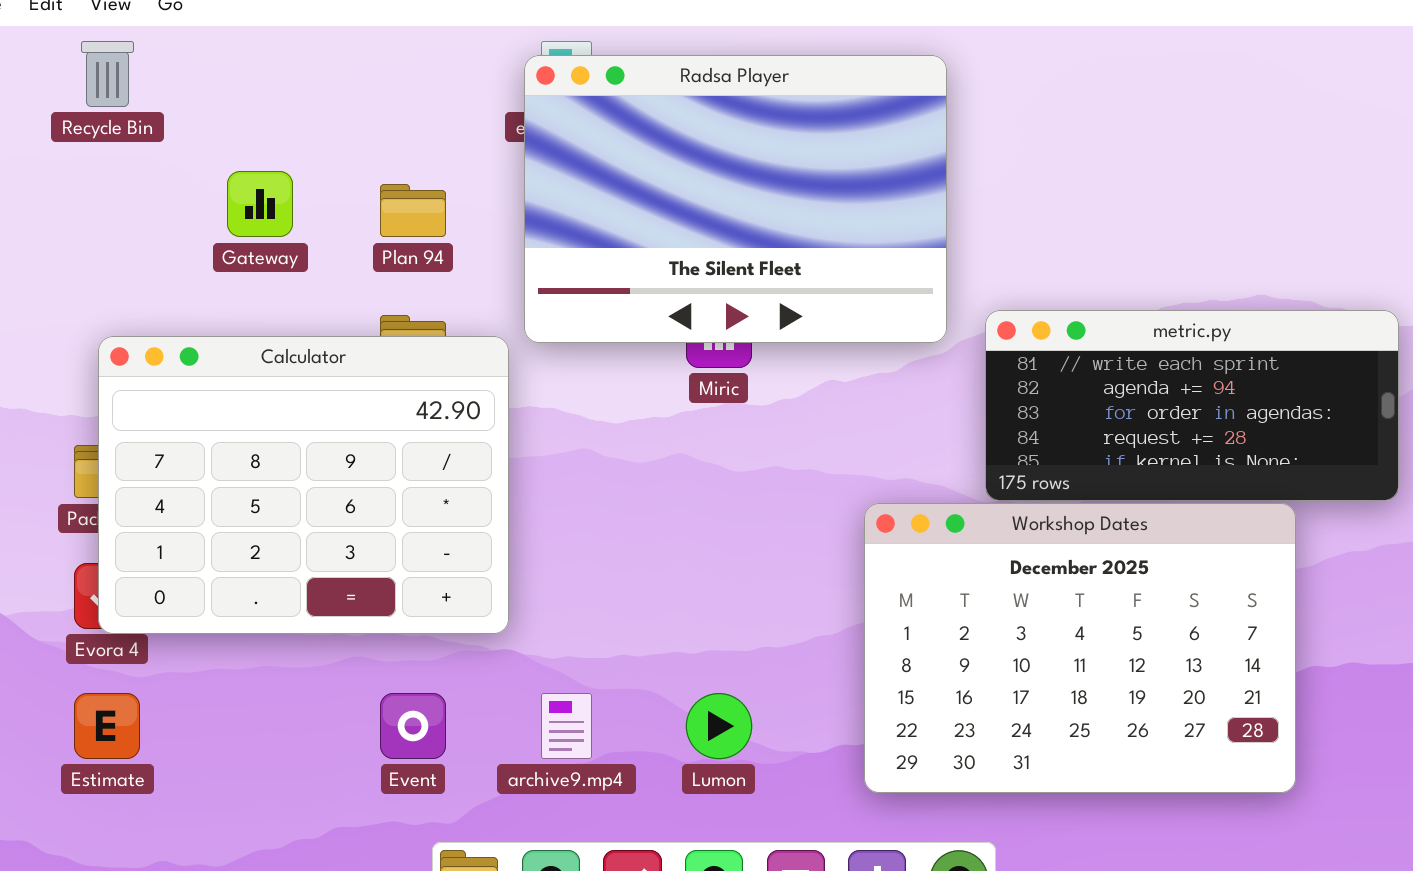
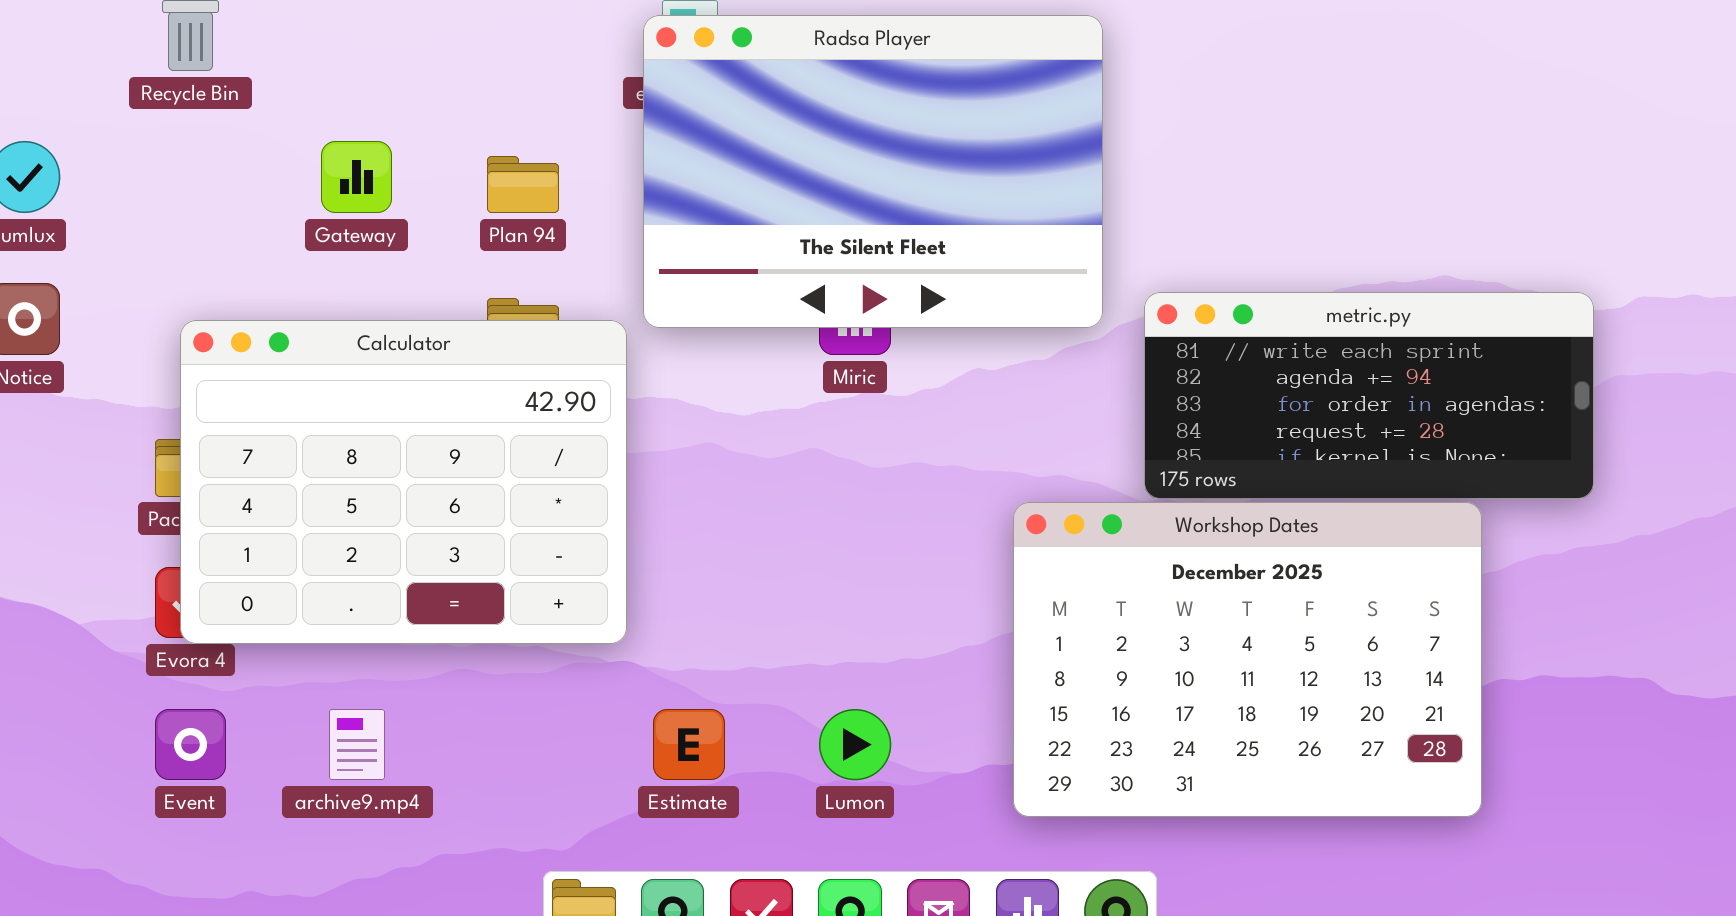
Estimate: [74,693,140,759] -> [653,709,725,780], moved
Event: [380,693,446,759] -> [155,709,226,780], moved
archive9.mp4: [541,693,592,759] -> [329,709,385,780], moved

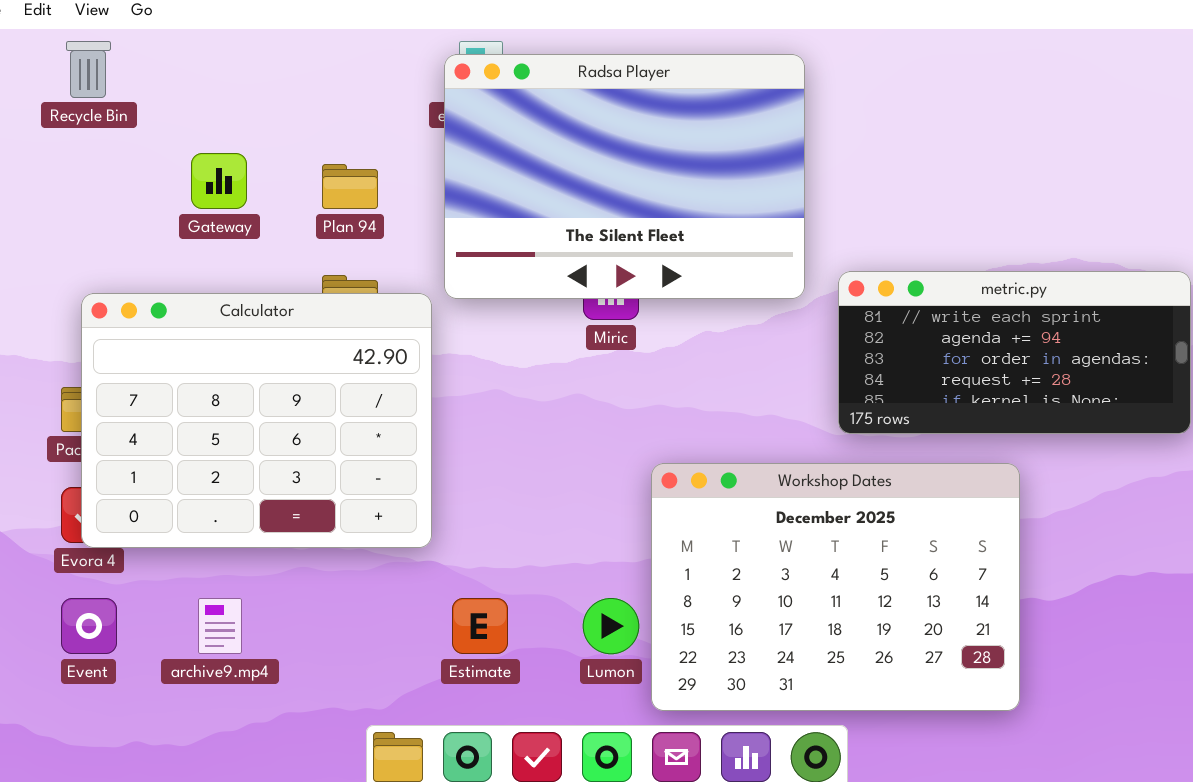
Workshop Dates: [1013,502,1482,817] -> [651,463,1020,711], moved

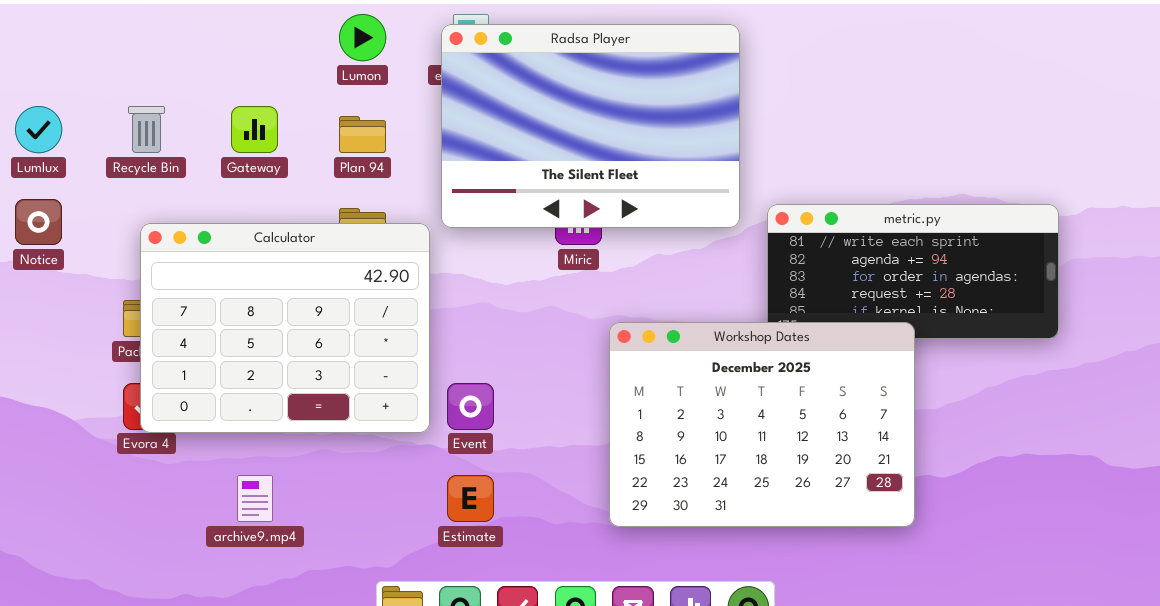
Recycle Bin: [66,41,111,98] -> [128,106,165,153], moved
Workshop Dates: [651,463,1020,711] -> [609,322,915,527], moved
Event: [61,598,117,654] -> [447,383,494,430], moved
Lumon: [583,598,639,654] -> [339,14,386,61], moved

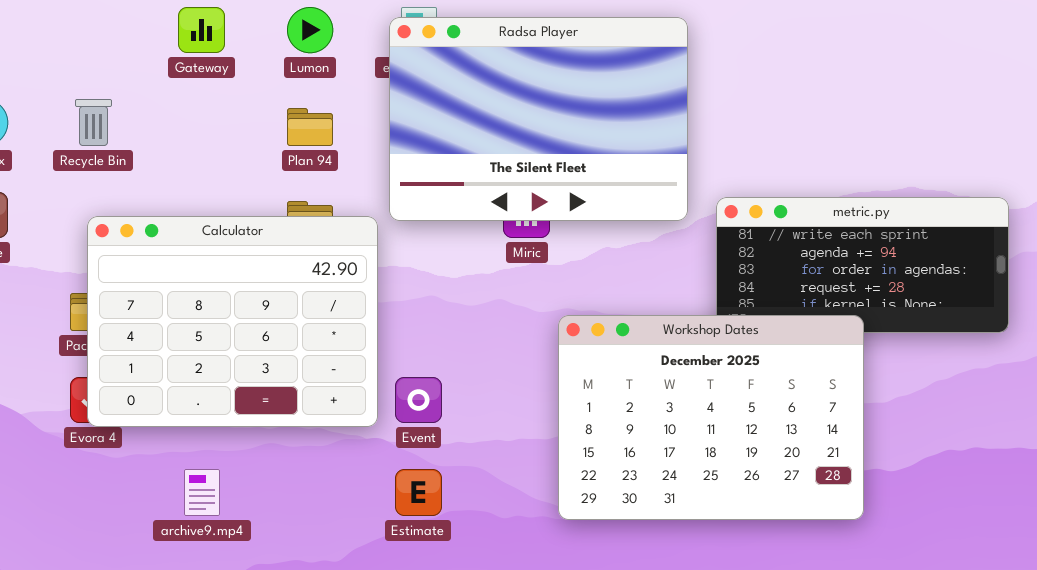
Gateway: [231,106,278,153] -> [178,7,225,53], moved

